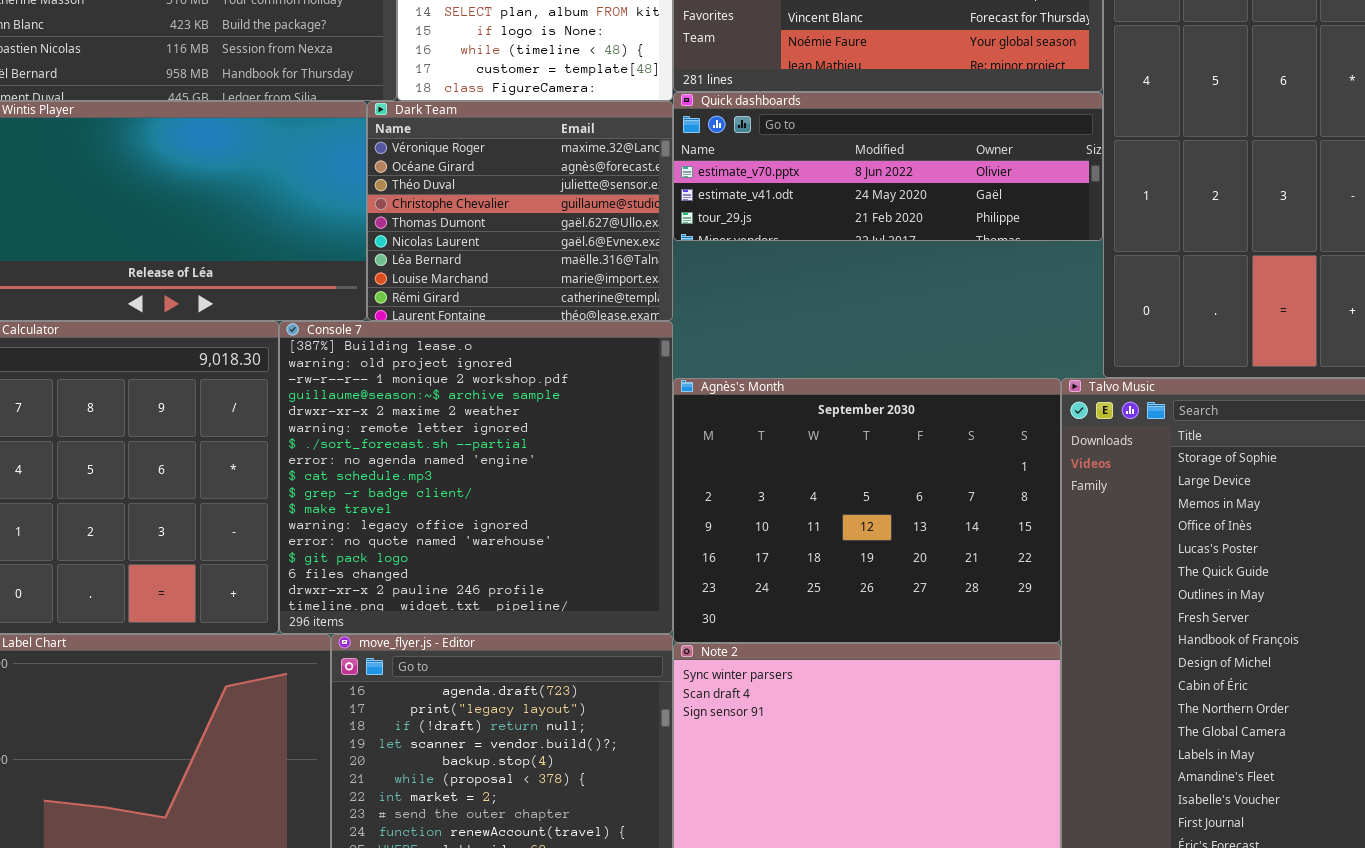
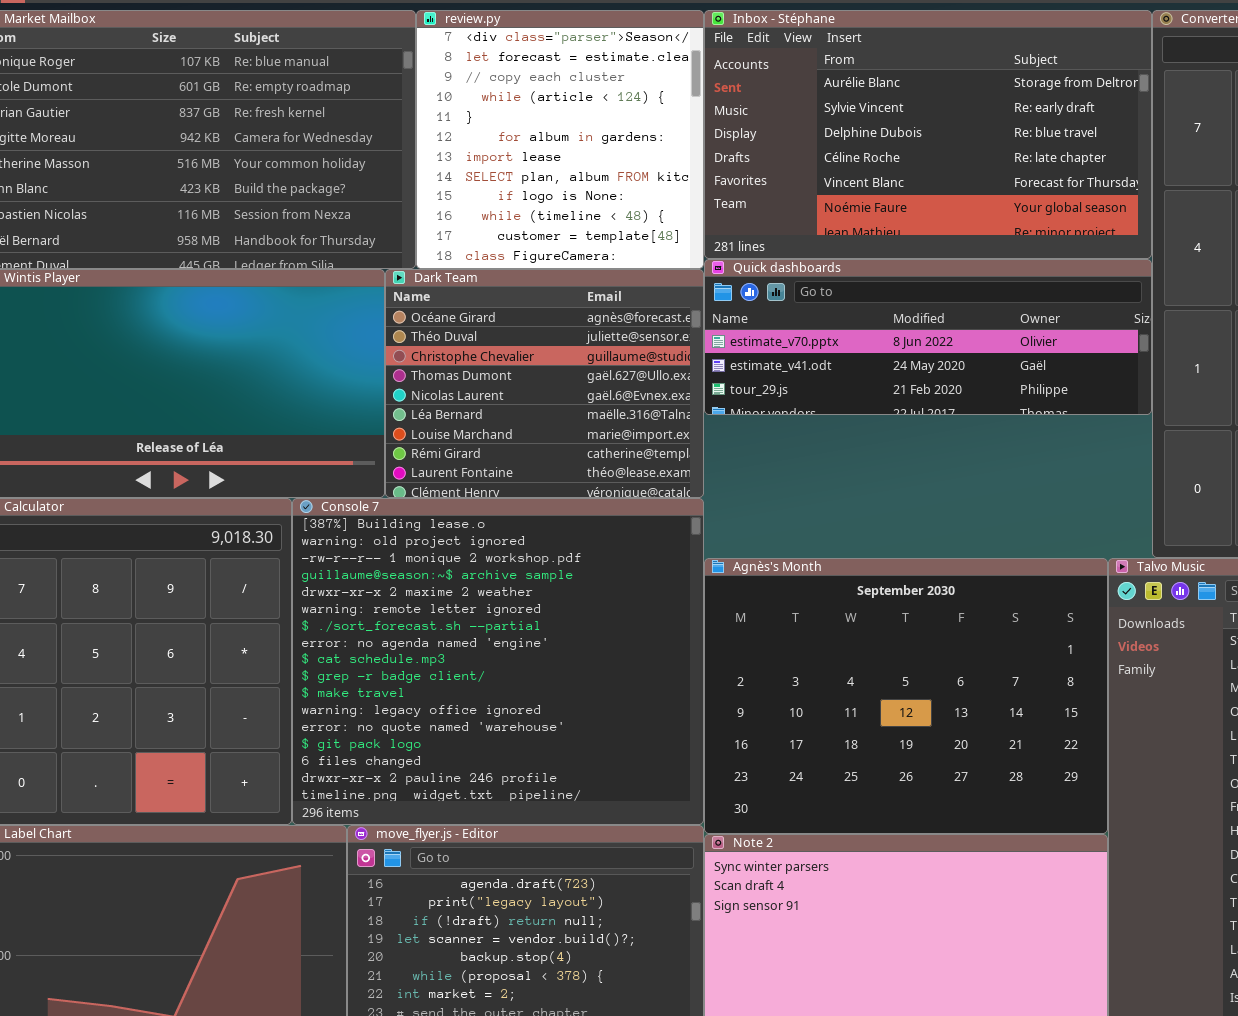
Dark Team: [367,101,673,321] -> [385,269,704,498], scrolled down 1 row

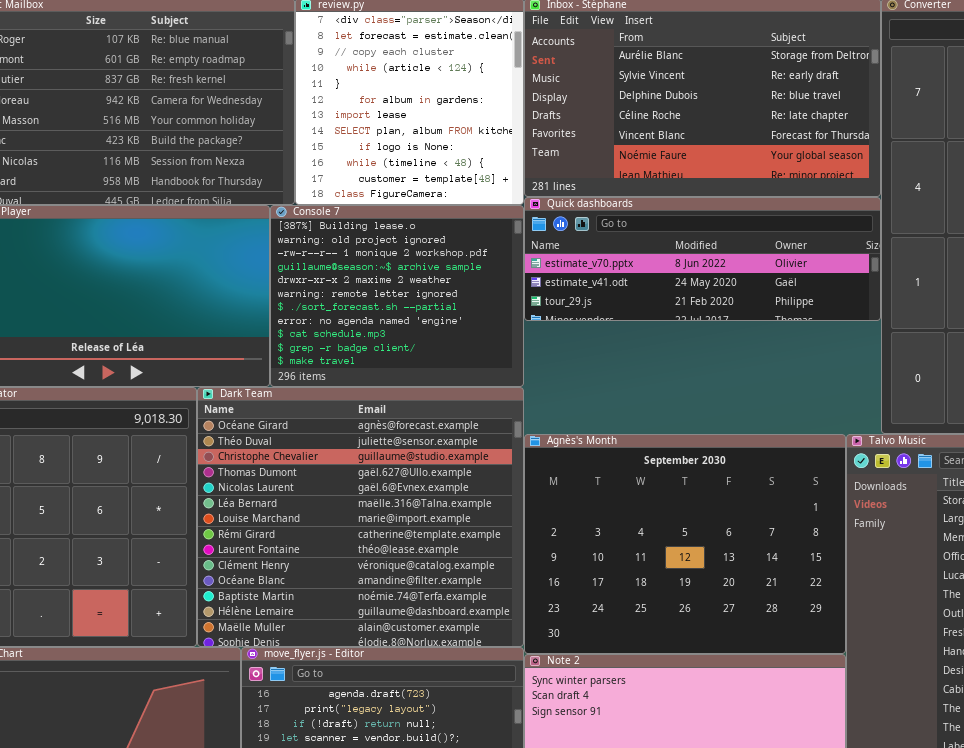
Dark Team: [385,269,704,498] -> [197,387,524,647], moved, resized
Console 7: [292,498,704,825] -> [270,205,524,387], moved, resized

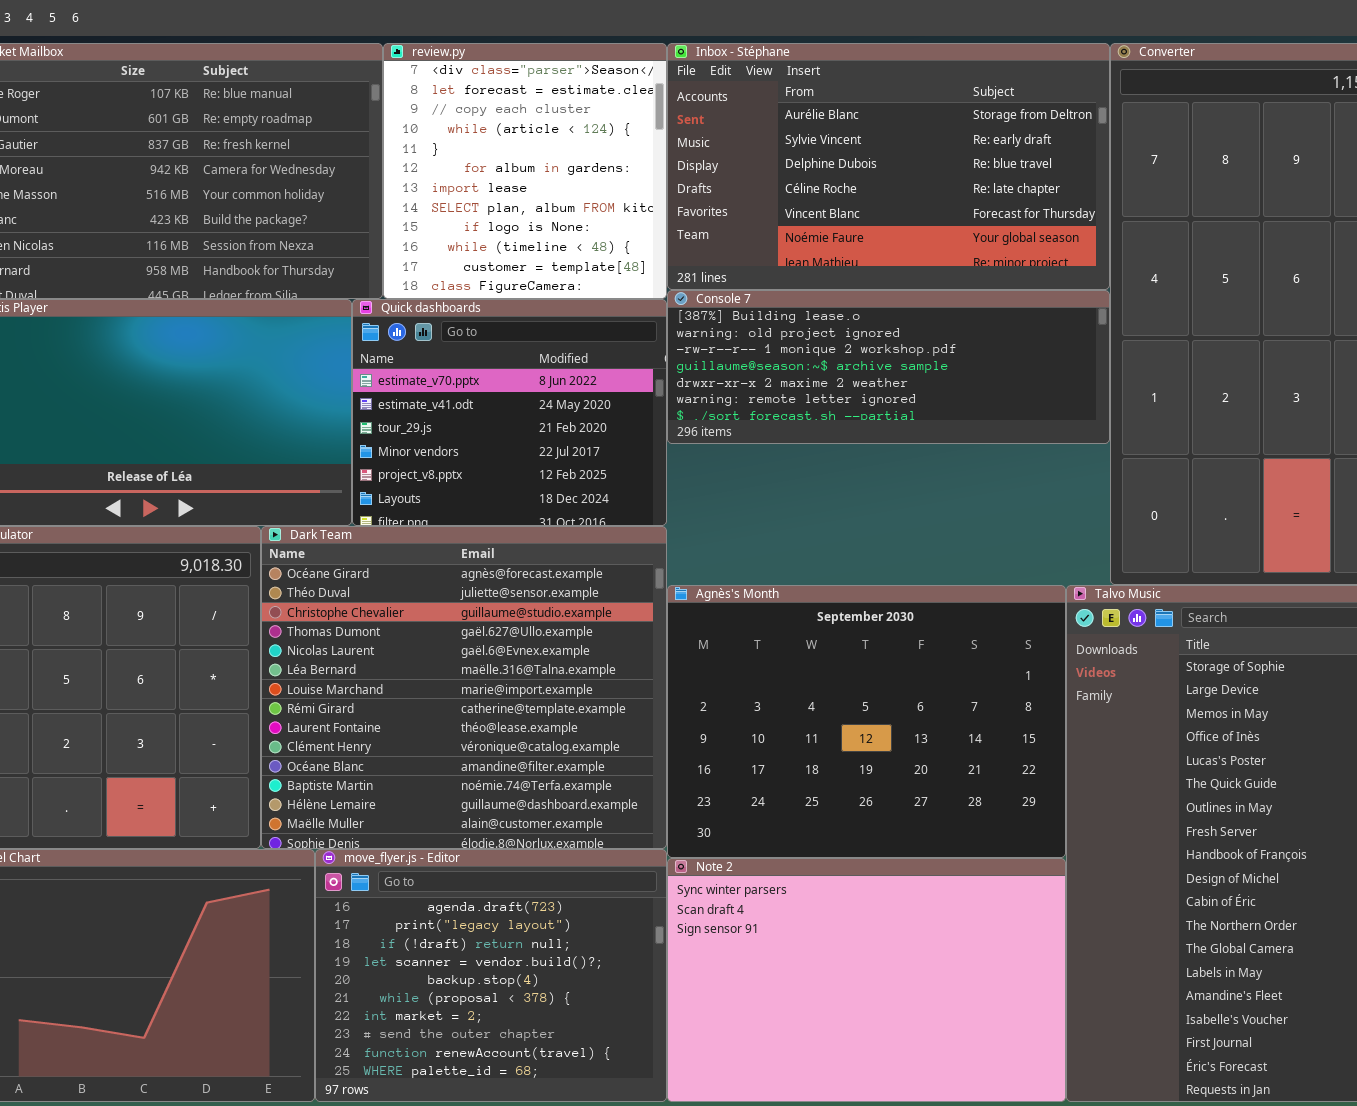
Quick dashboards: [524,197,881,321] -> [352,299,667,526], moved, resized
Console 7: [270,205,524,387] -> [667,290,1110,444], moved, resized

